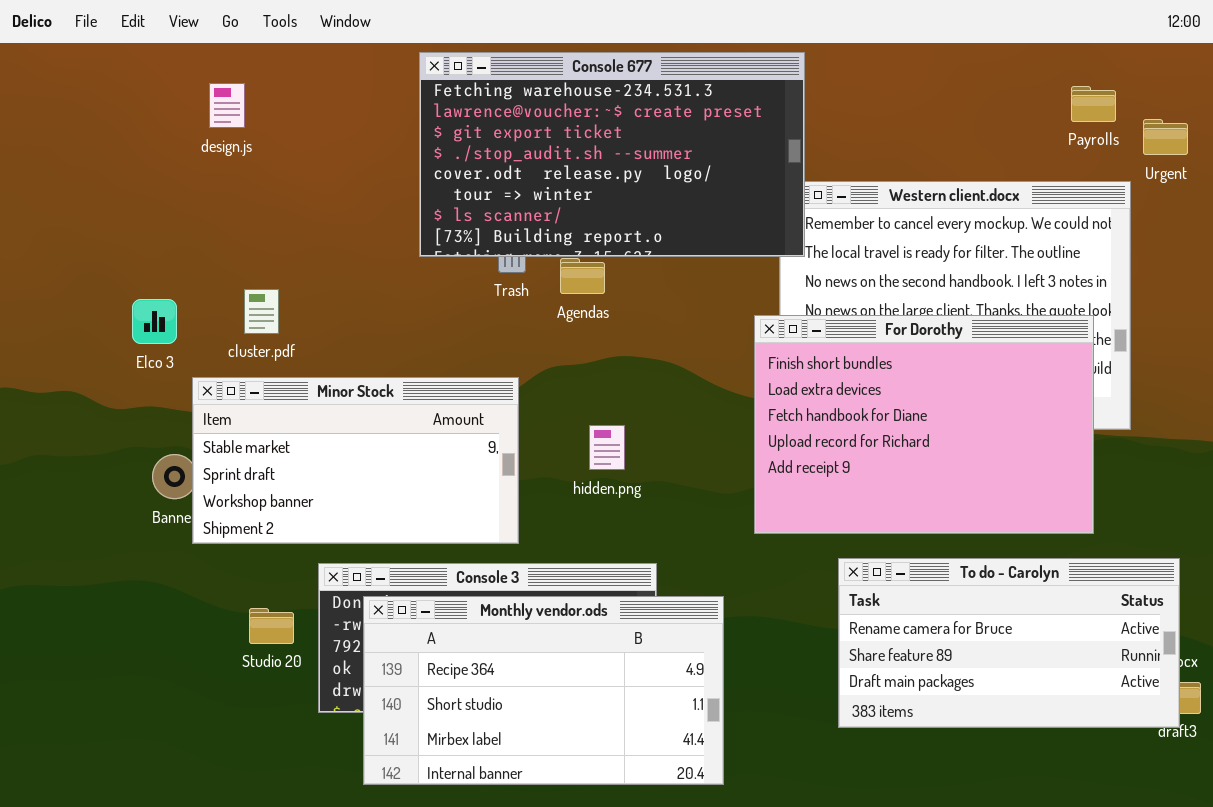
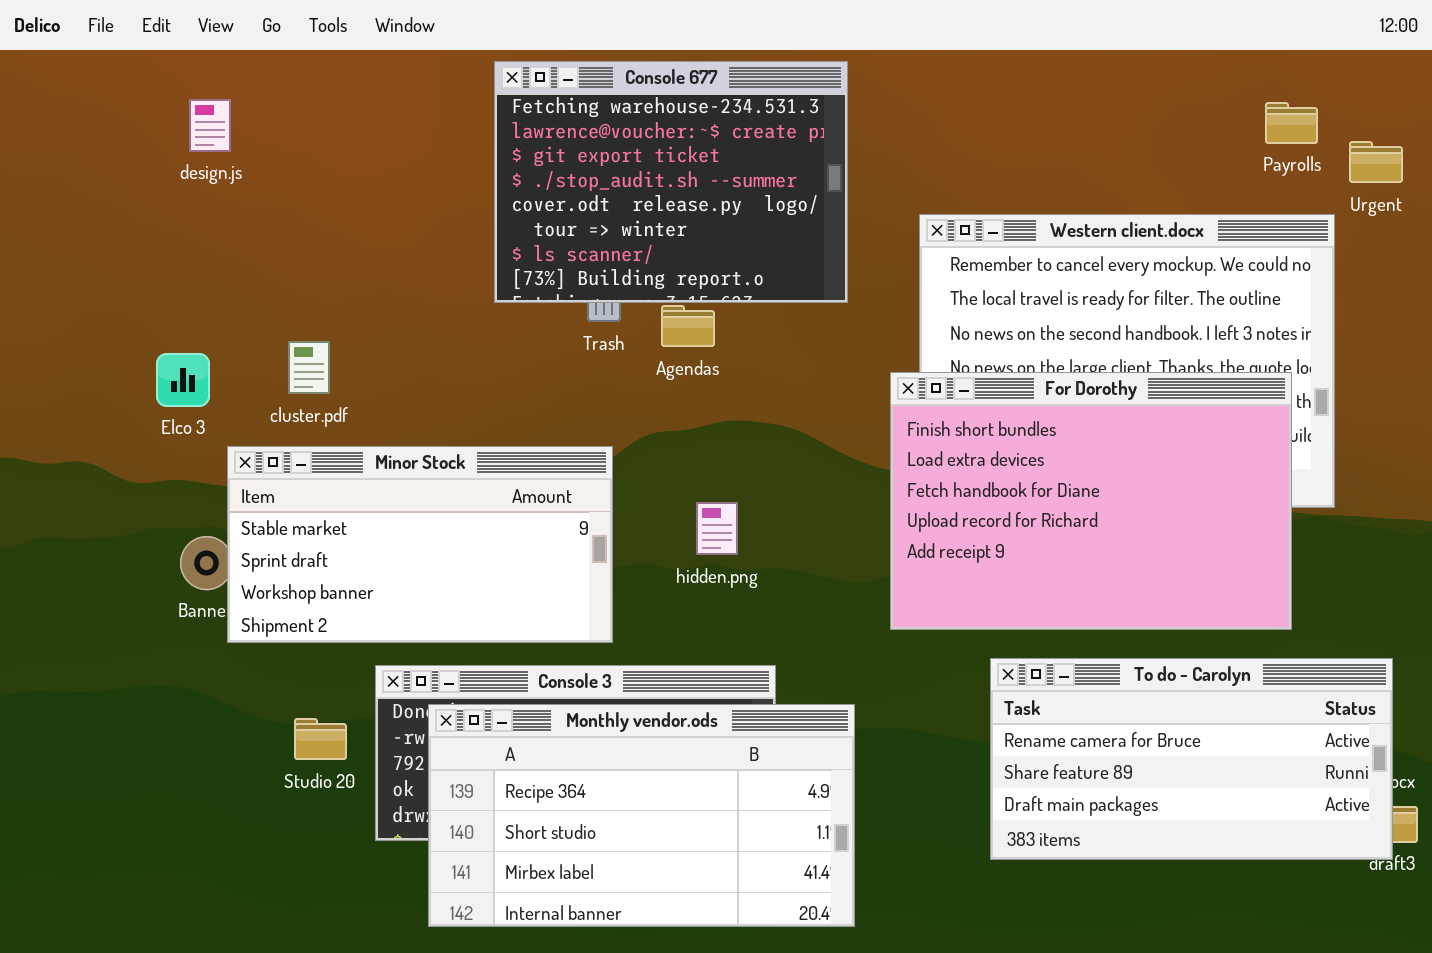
Console 677: [419,52,805,257] -> [494,61,848,303], resized
design.js: [209,83,245,128] -> [189,99,231,152], moved

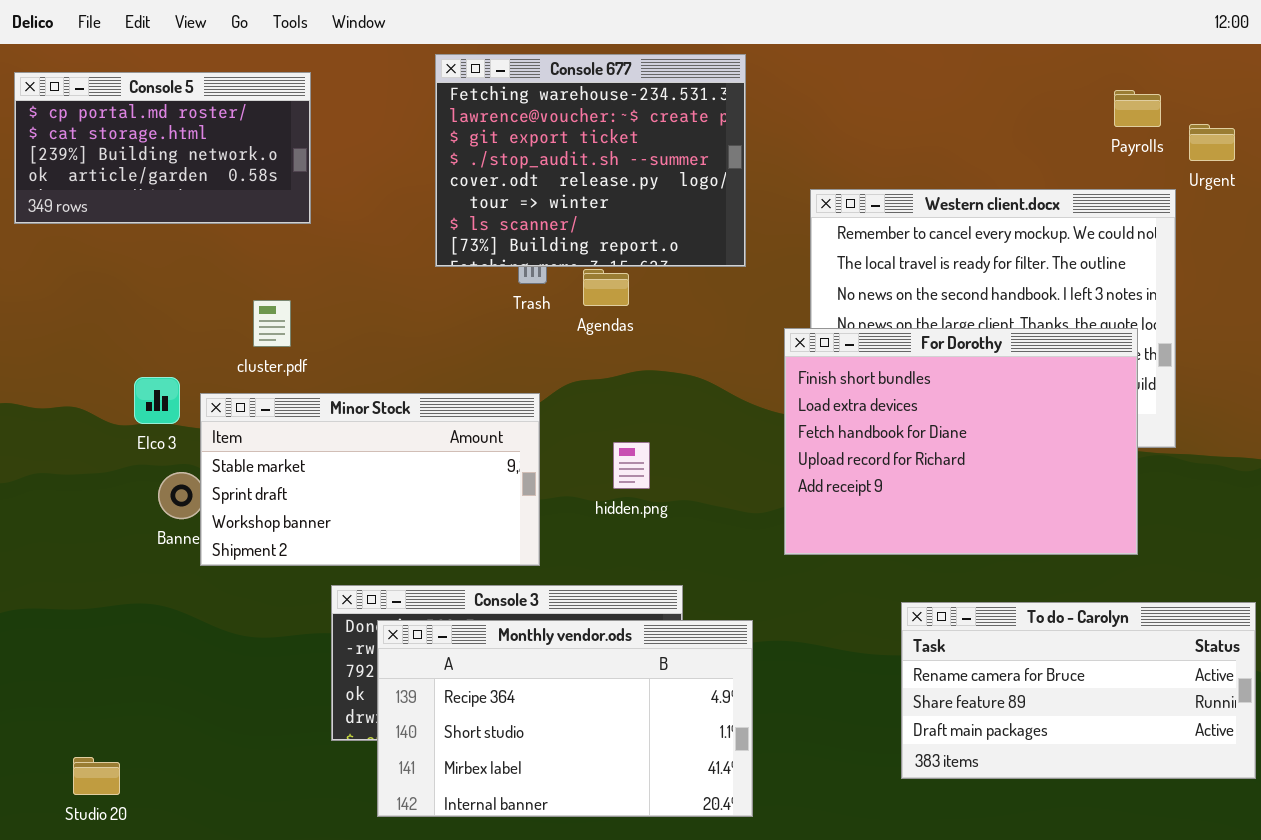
Console 5: none -> [14,72,311,224], opened
Elco 3: [156,353,210,407] -> [134,377,180,424], moved
To do - Carolyn: [990,658,1393,860] -> [901,602,1256,779], moved
Studio 20: [294,718,347,760] -> [73,757,120,795], moved

